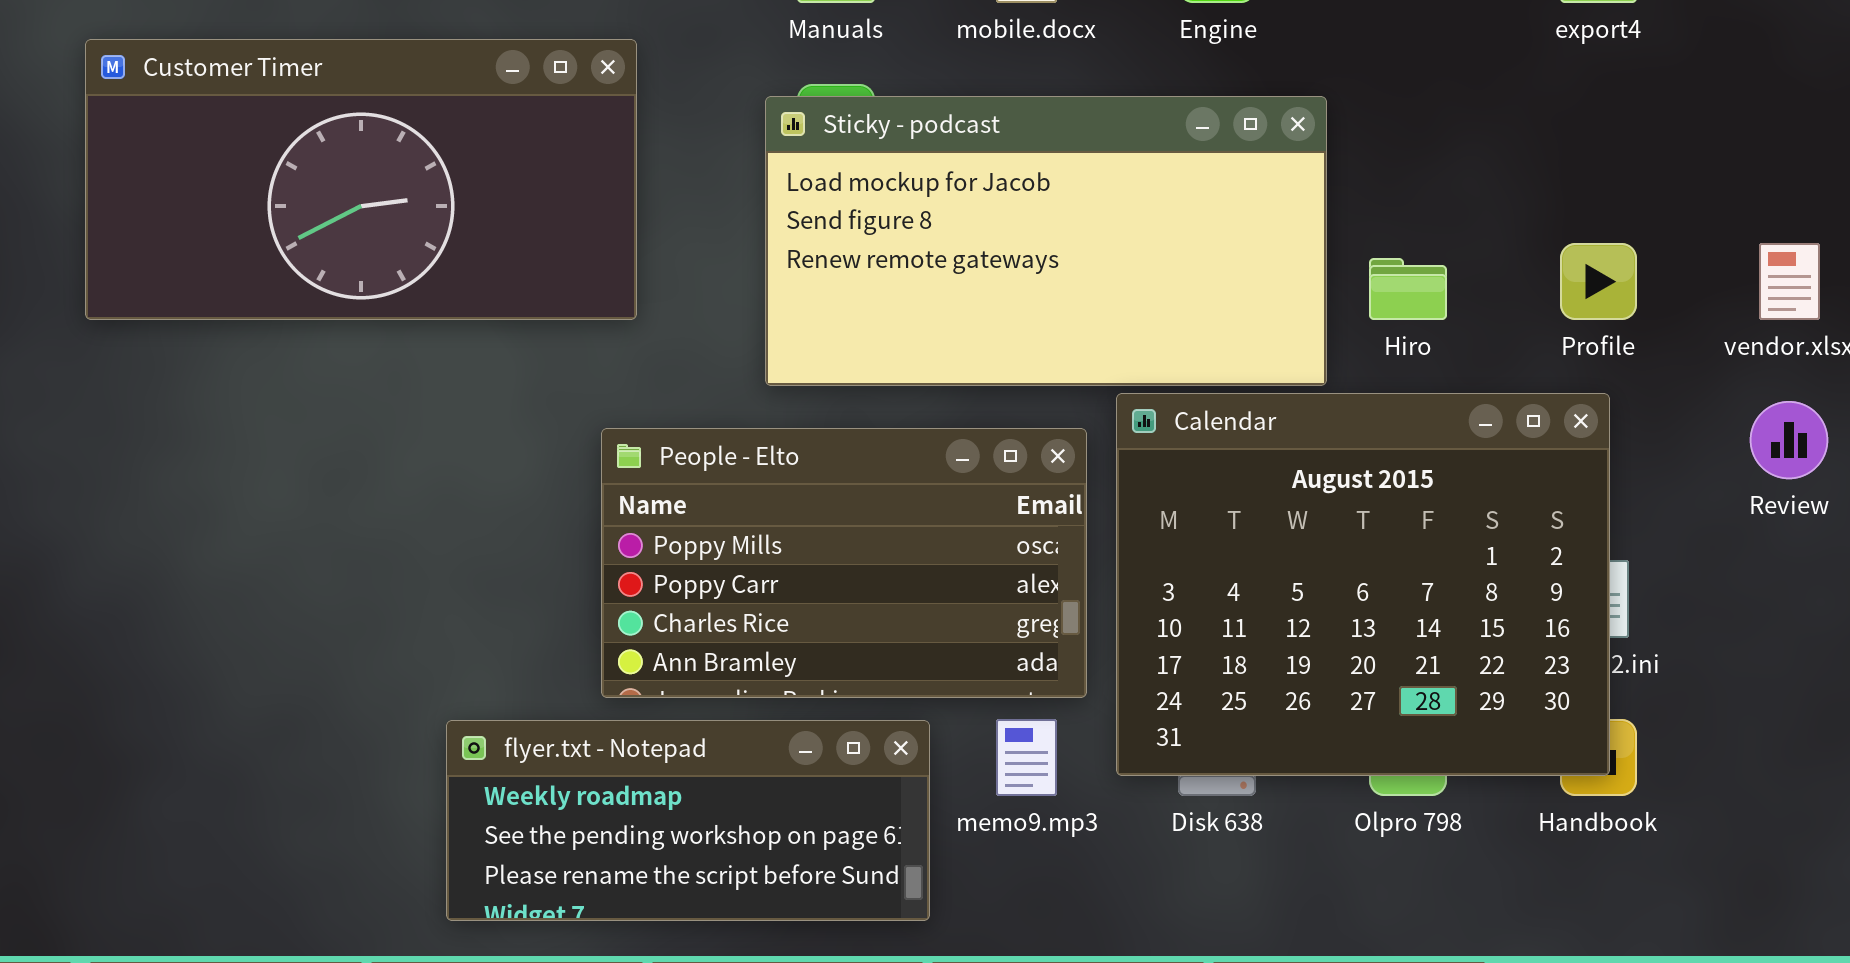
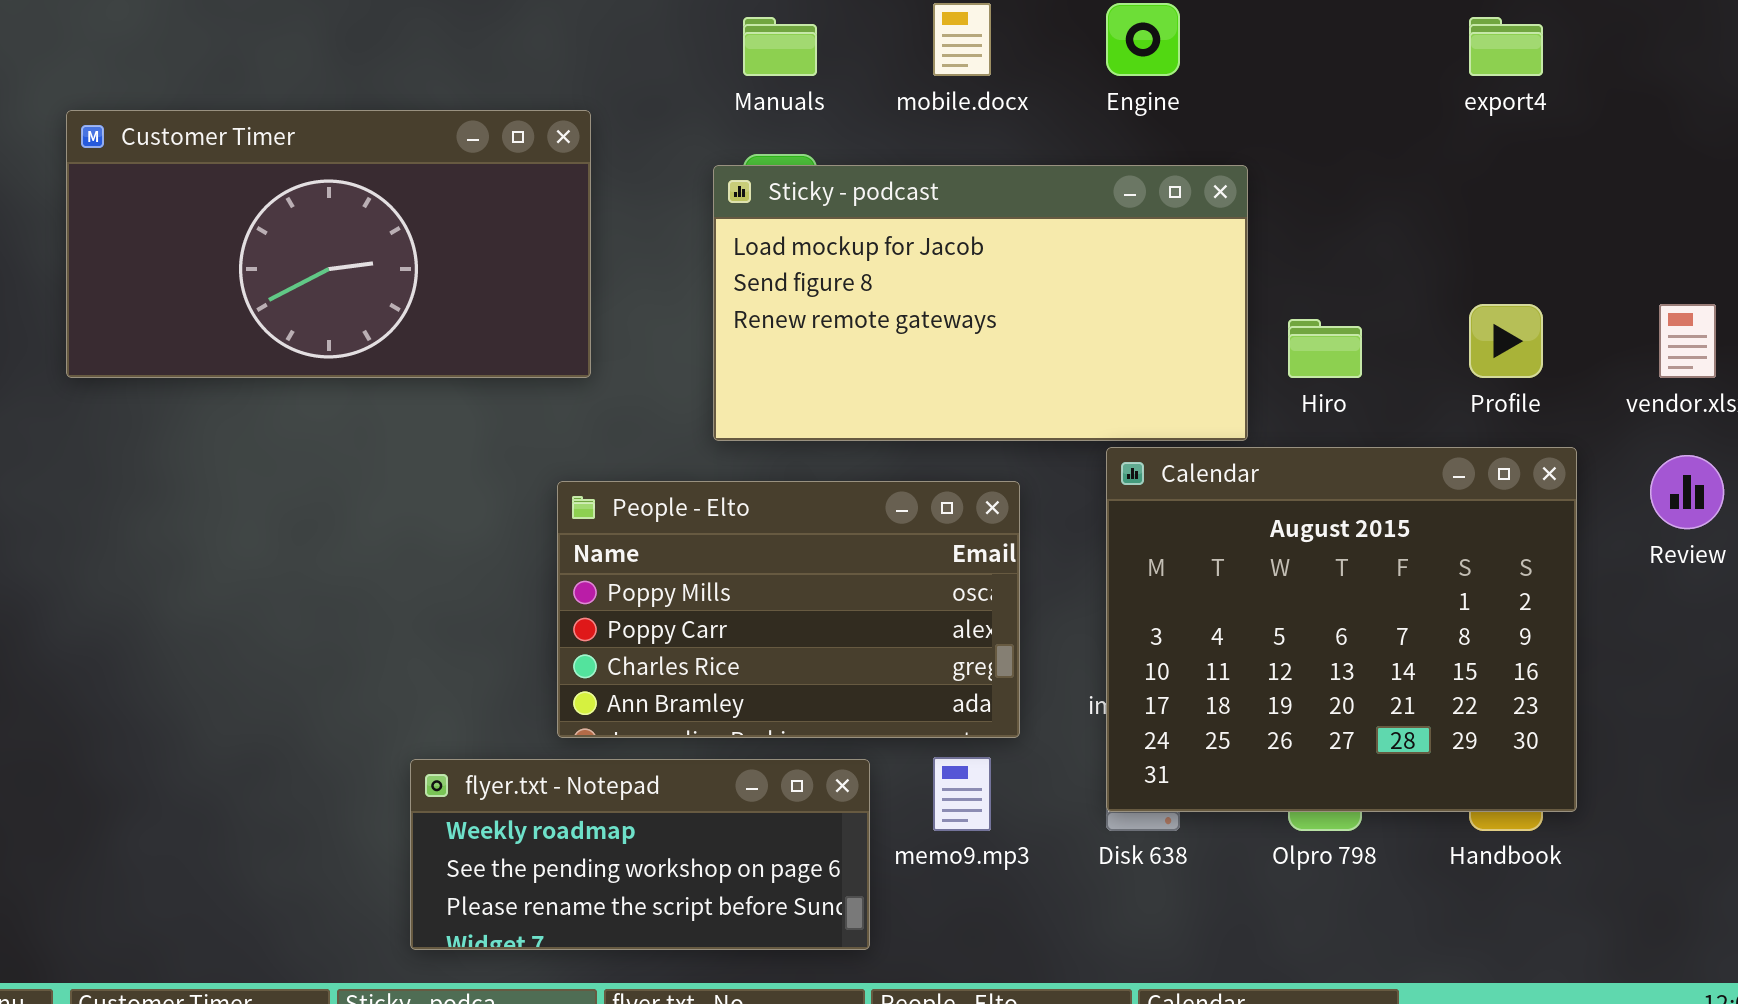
Calendar: [1116,393,1610,776] -> [1106,447,1577,812], moved

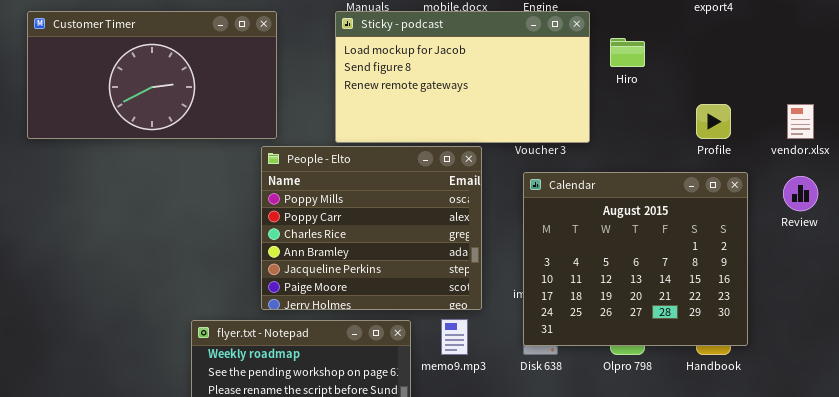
Sticky - podcast: [713,165,1248,441] -> [335,11,590,143], moved
Hiro: [1288,319,1362,378] -> [610,38,645,67], moved
People - Elto: [557,481,1020,738] -> [261,146,482,310], resized

